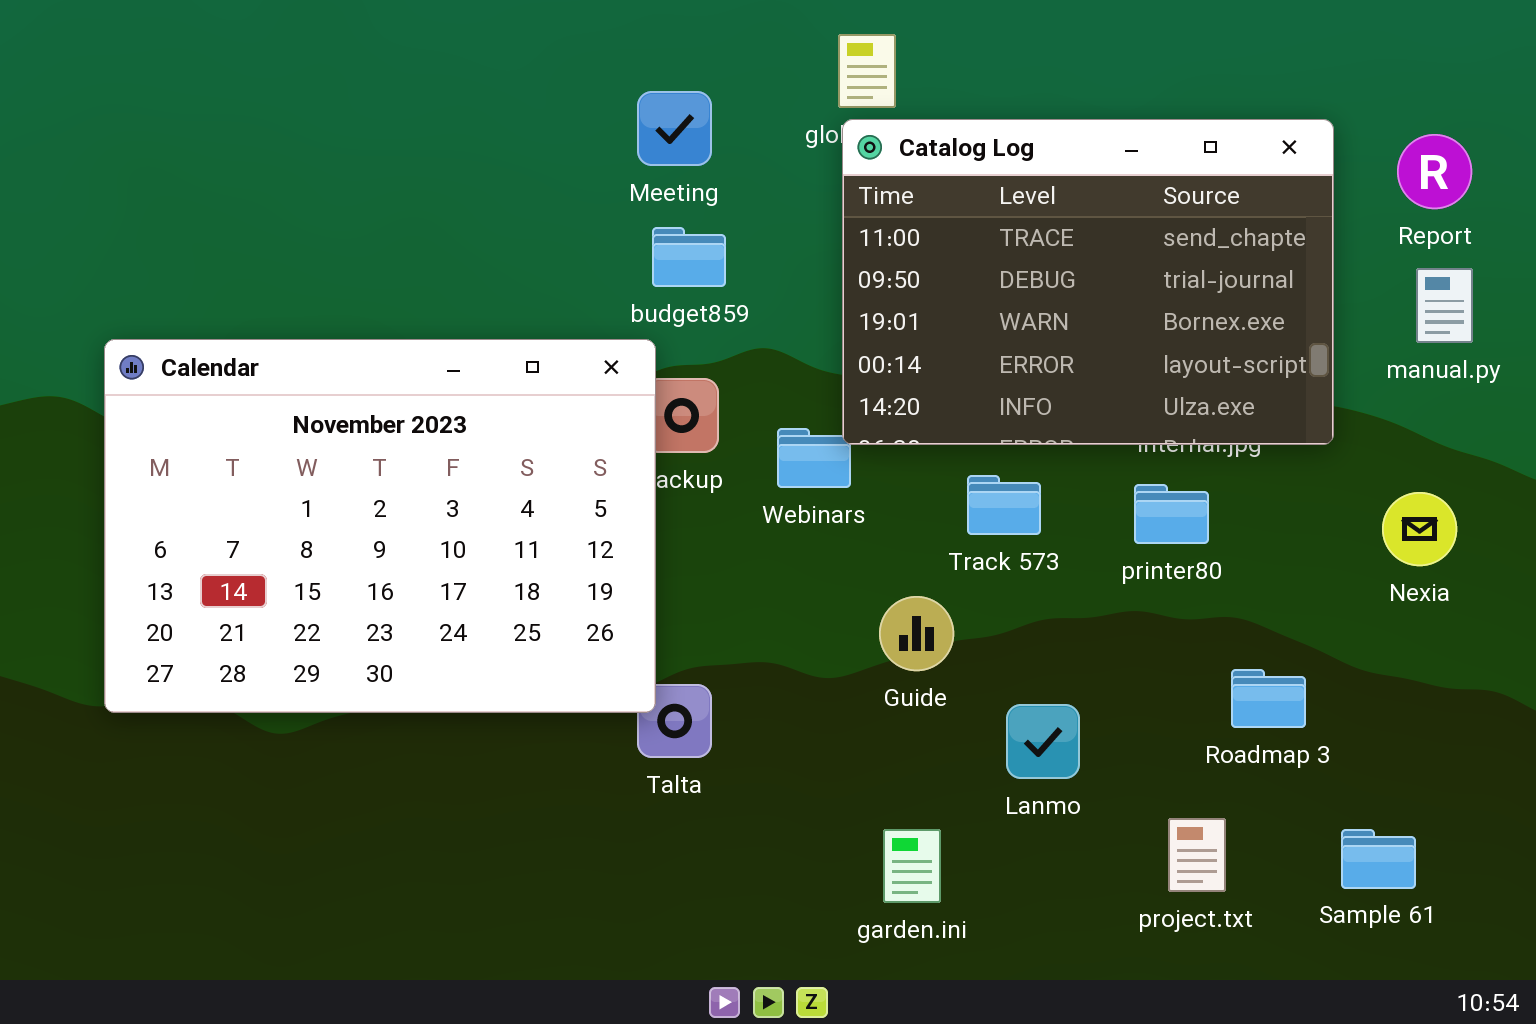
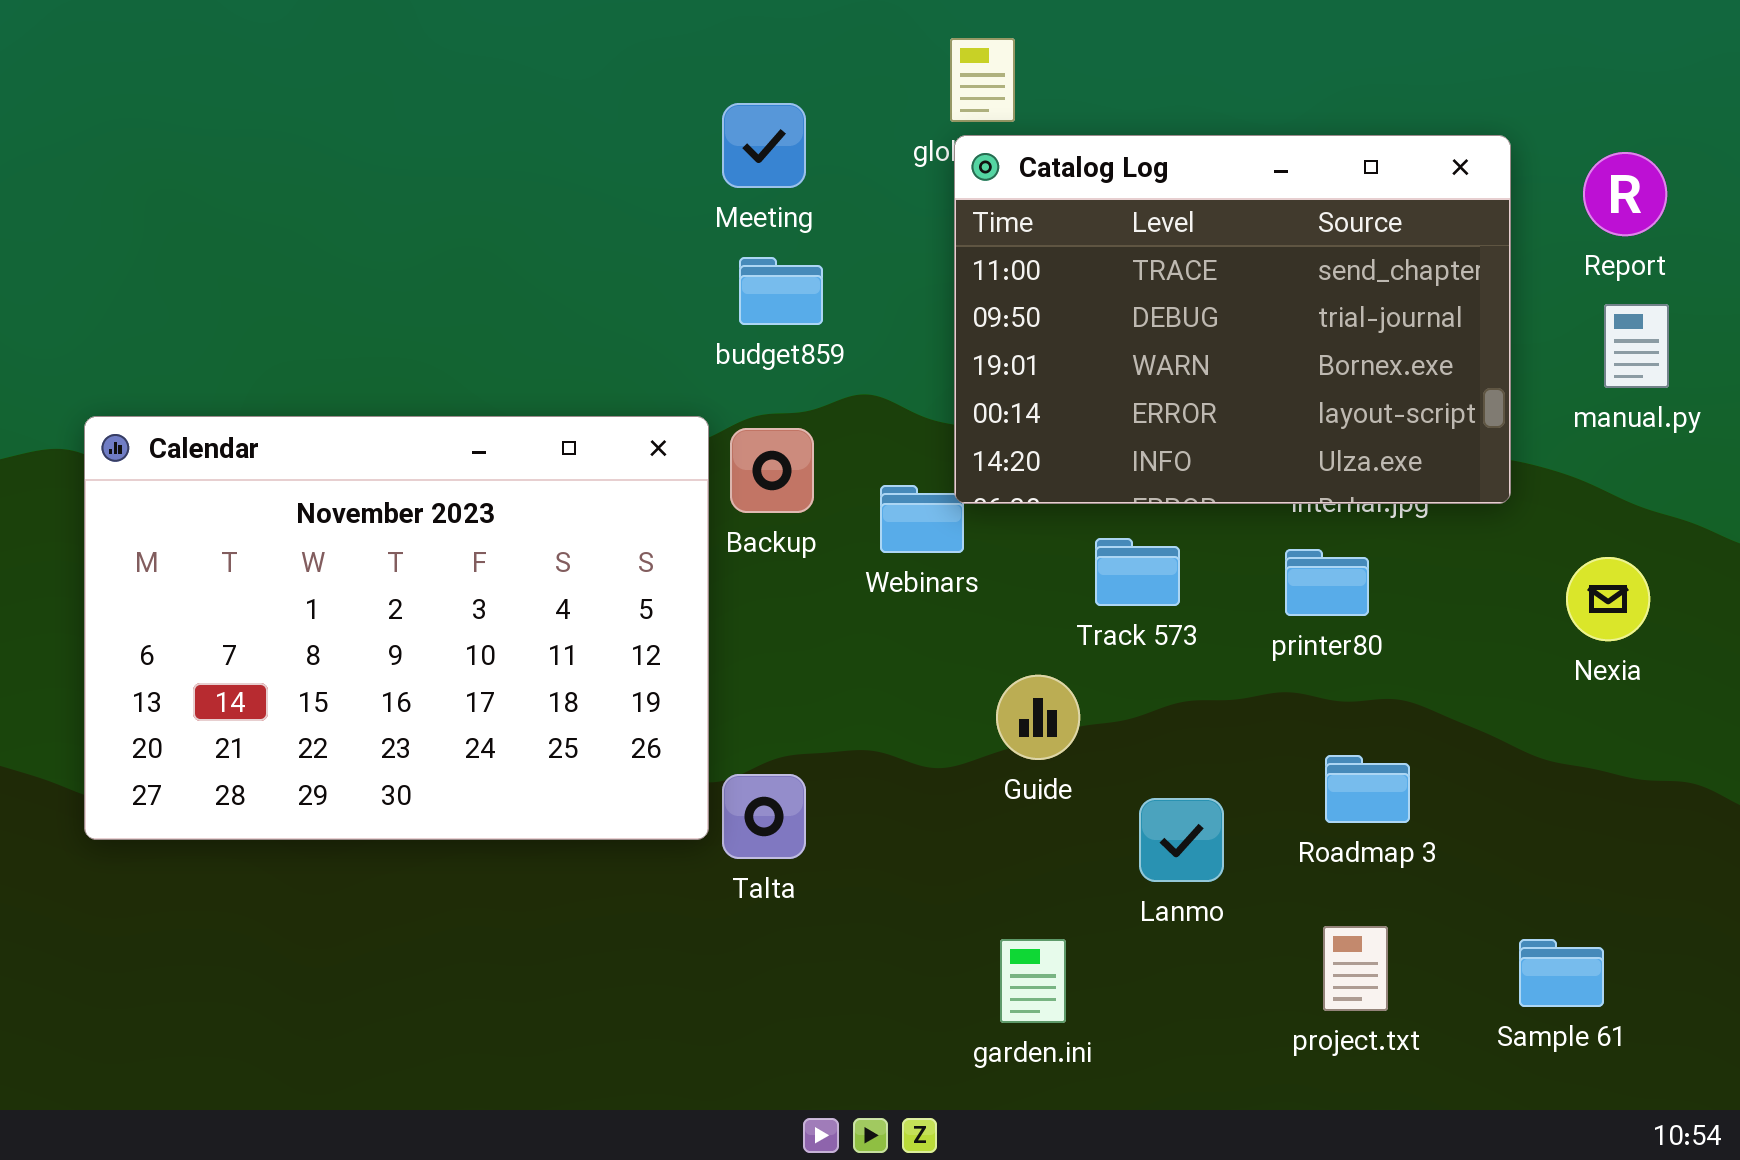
Calendar: [104,339,656,713] -> [84,416,709,840], moved
Roadmap 3: [1231,669,1306,728] -> [1325,755,1410,823], moved

